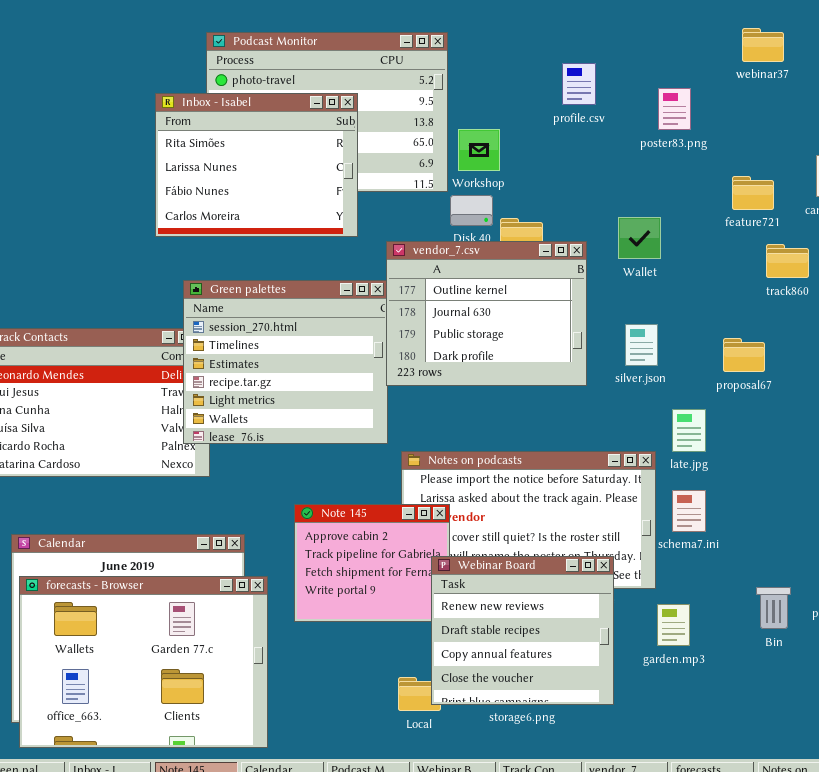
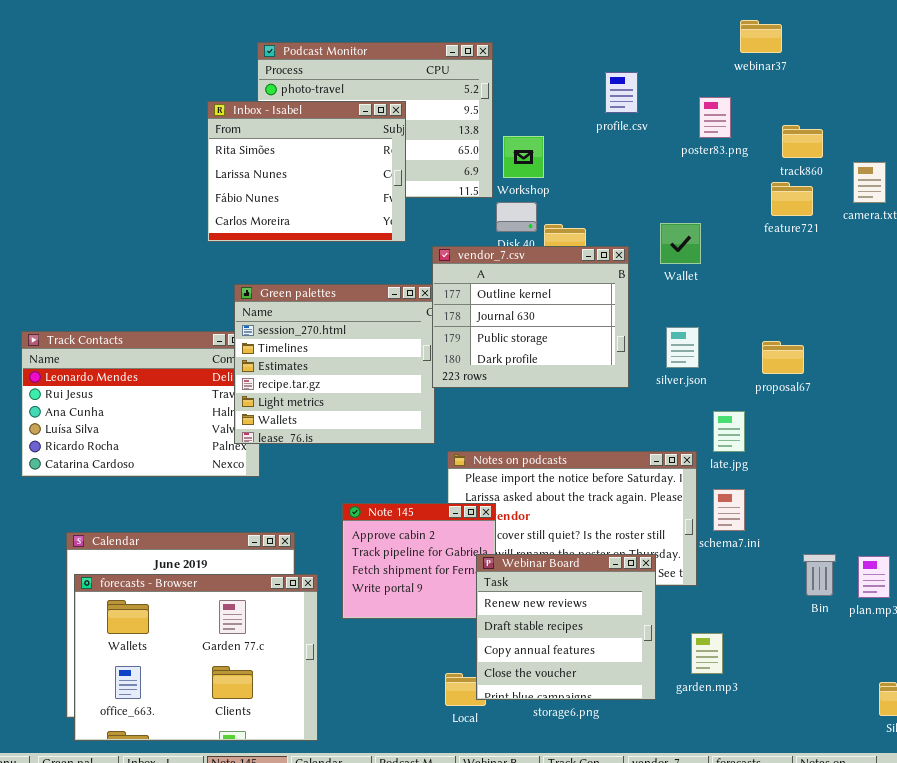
webinar37: [742,28,784,62] -> [740,20,782,53], moved
track860: [766,244,809,278] -> [782,125,823,158], moved
Bin: [756,587,791,629] -> [803,554,836,596], moved
garden.mp3: [657,604,690,646] -> [691,633,723,674], moved

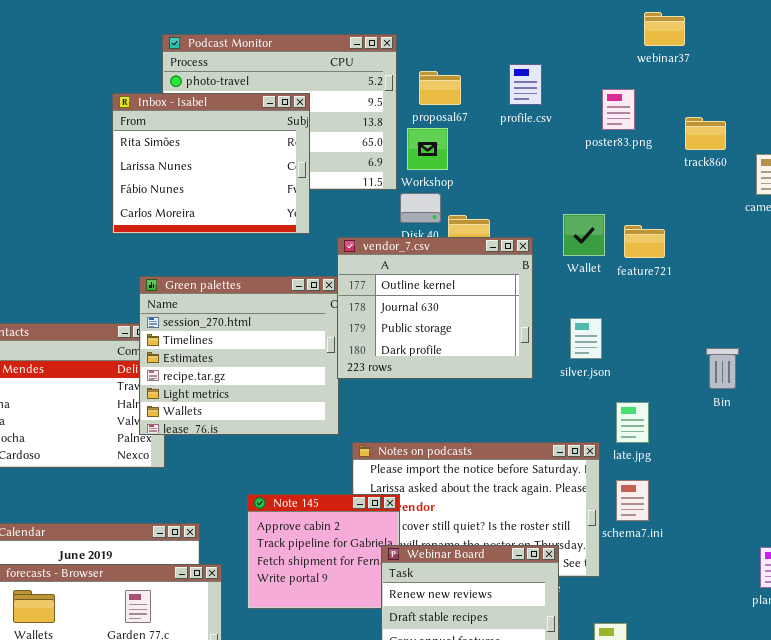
feature721: [771,182,813,216] -> [624,225,665,258], moved
proposal67: [762,341,804,374] -> [419,71,461,105], moved
Bin: [803,554,836,596] -> [706,348,739,389], moved

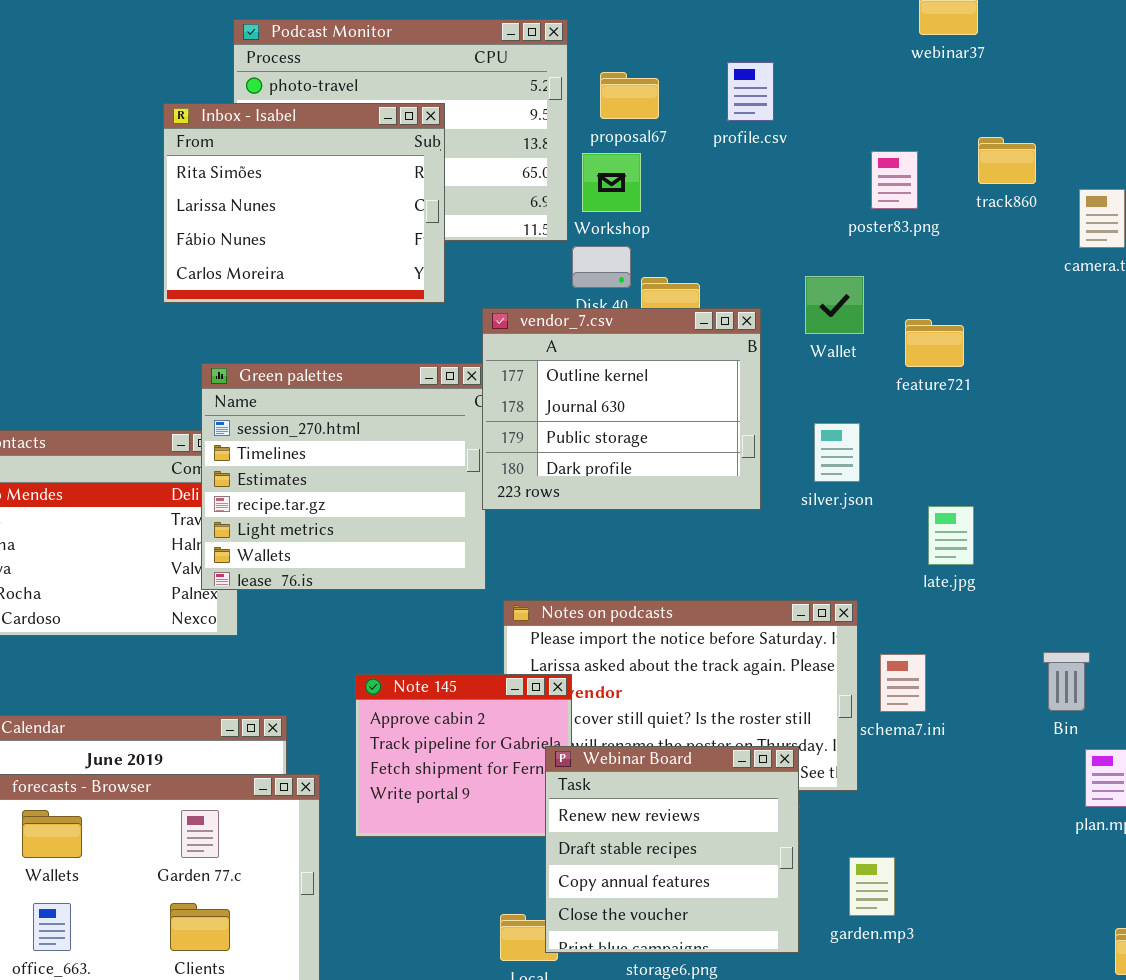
poster83.png: [602,89,635,130] -> [871,151,918,209], moved
feature721: [624,225,665,258] -> [905,319,964,367], moved
Bin: [706,348,739,389] -> [1043,652,1090,711], moved
late.jpg: [616,402,649,443] -> [928,506,974,565], moved

